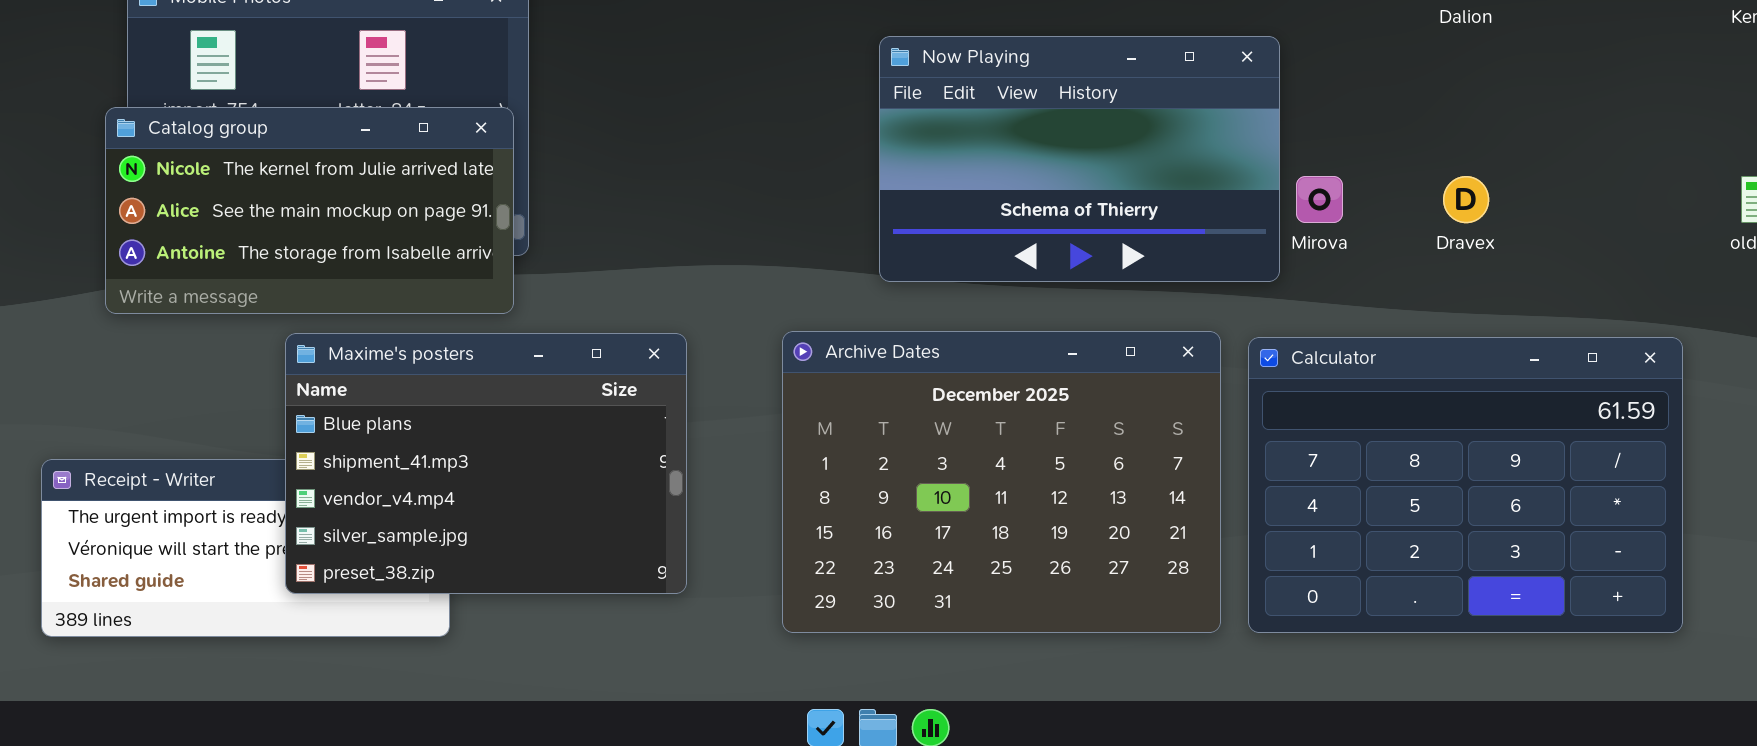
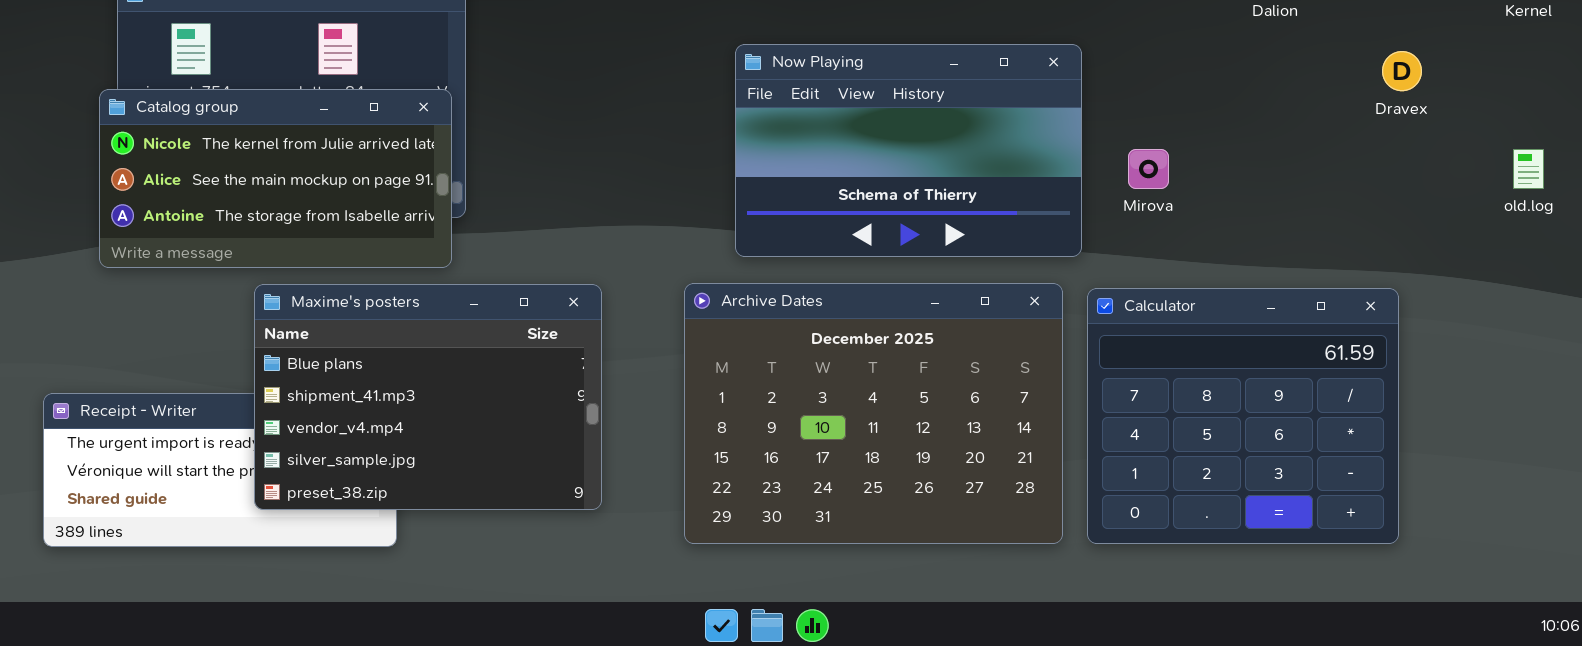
Now Playing: [879,36,1280,282] -> [735,44,1082,257], moved
Dravex: [1443,176,1489,223] -> [1382,51,1422,91], moved
Calculator: [1248,337,1683,633] -> [1087,288,1399,544], resized

